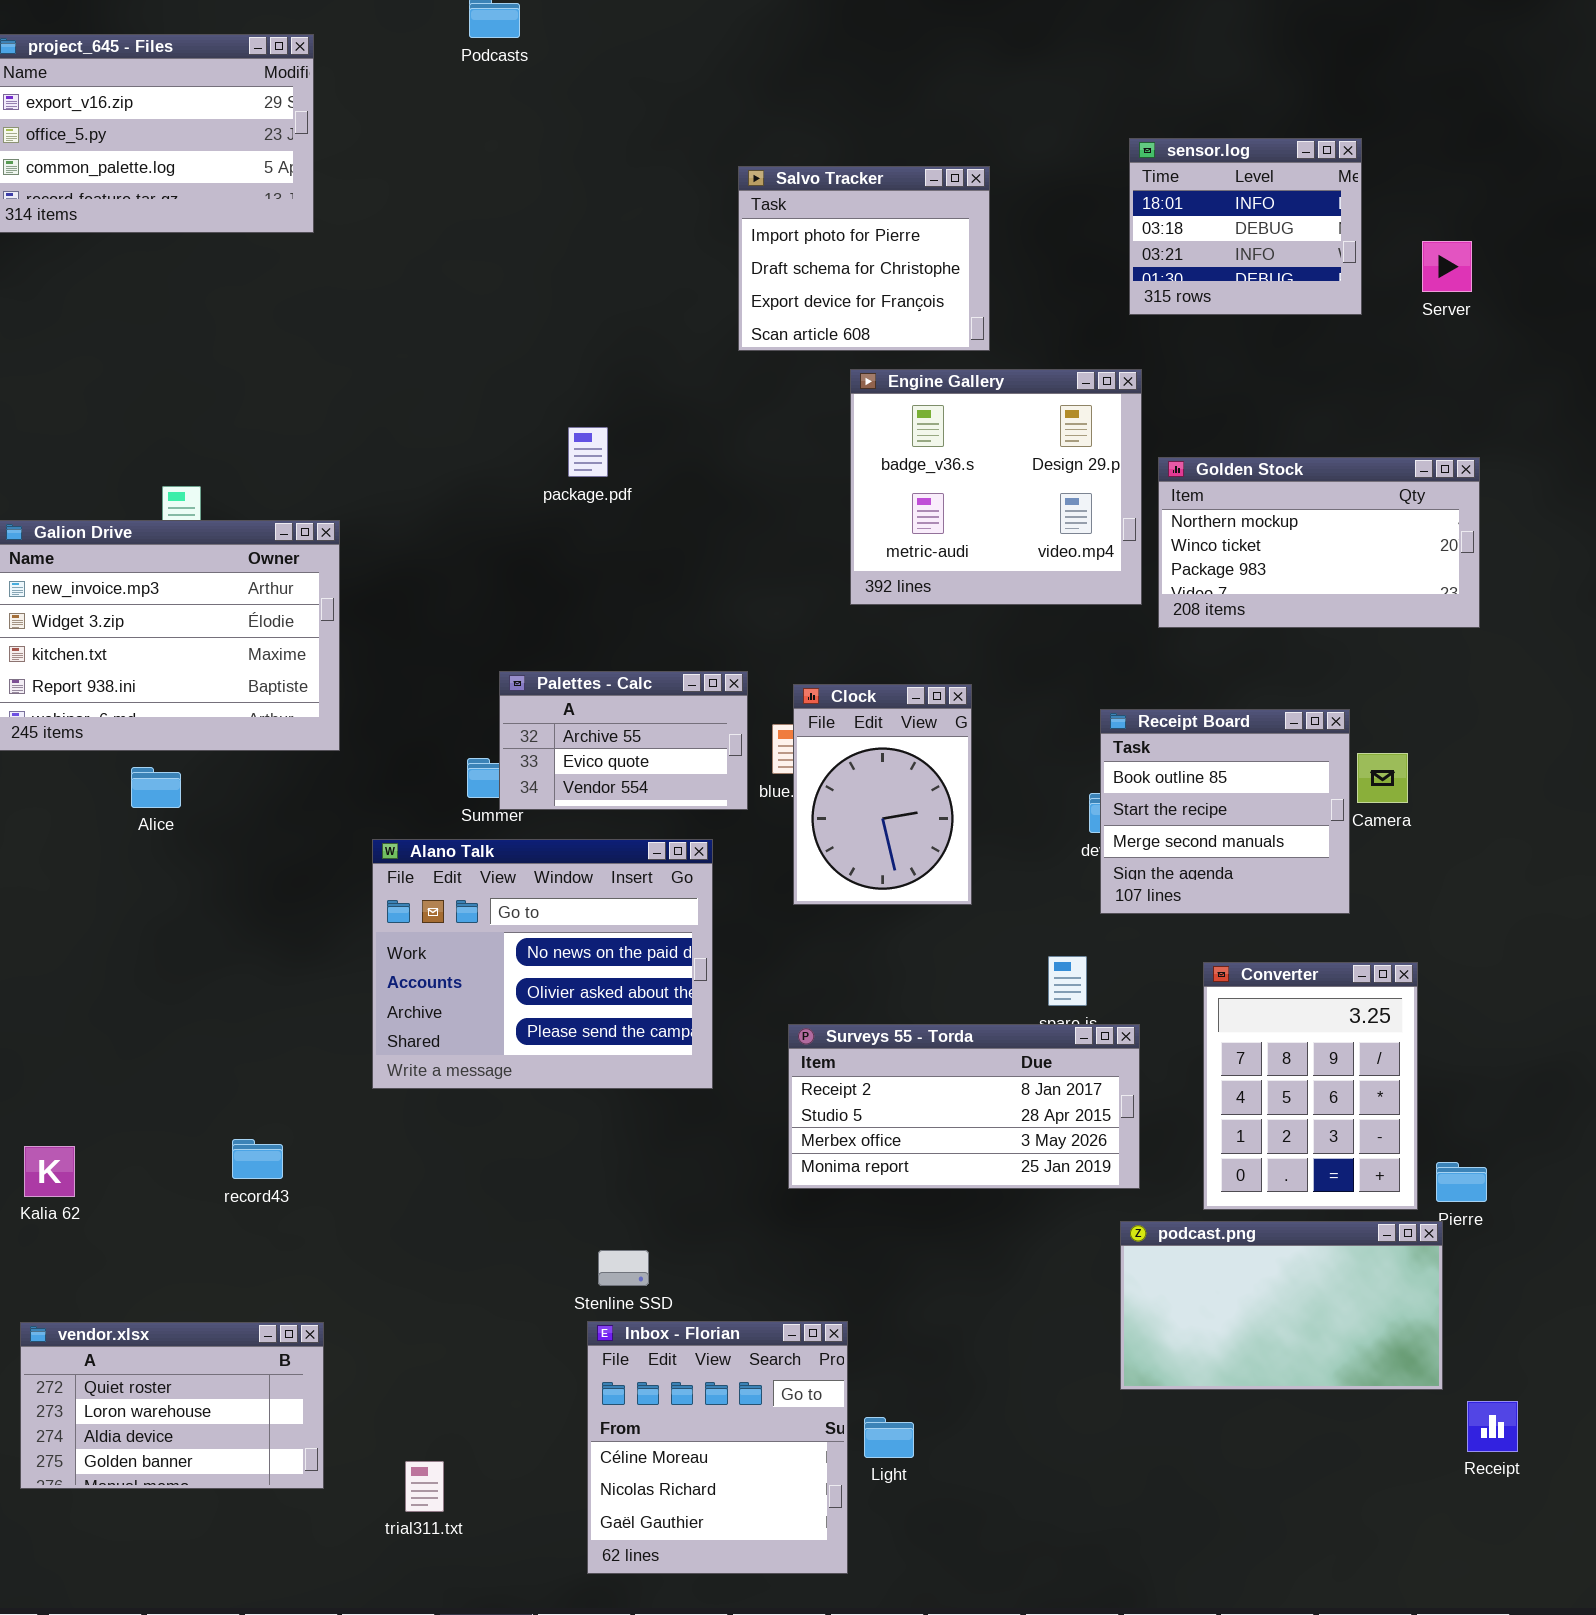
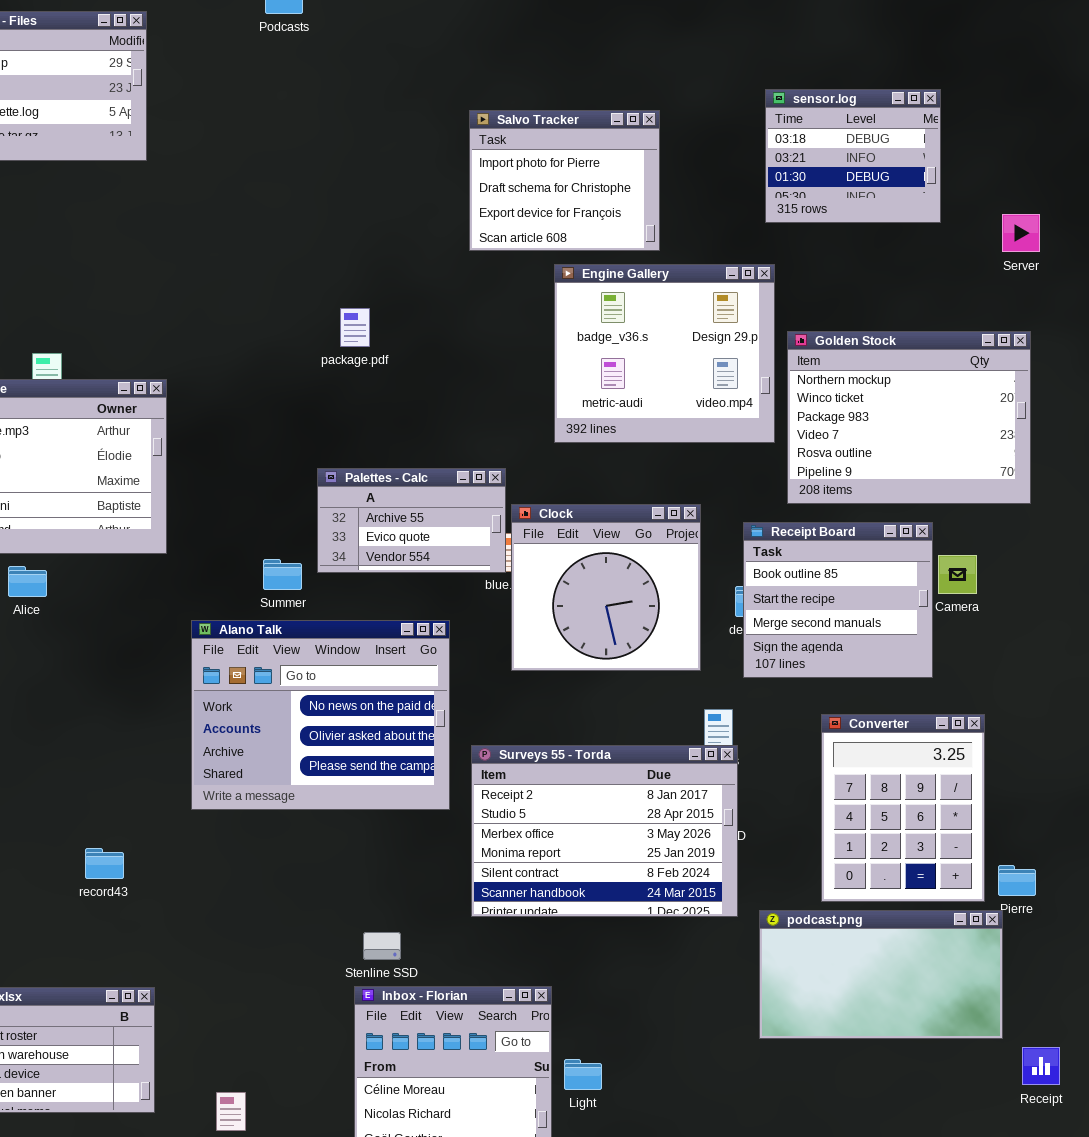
sensor.log: [1129,138,1362,315] -> [765,89,941,223], scrolled down 1 row
Server: [1422,241,1472,292] -> [1002,214,1040,252], moved
Golden Stock: [1158,457,1480,628] -> [787,331,1031,504], resized
Palettes - Calc: [499,671,748,810] -> [317,468,506,573], moved
Clock: [793,684,972,905] -> [511,504,701,671], resized
Surveys 55 - Torda: [788,1024,1140,1189] -> [471,745,738,917], moved, resized

